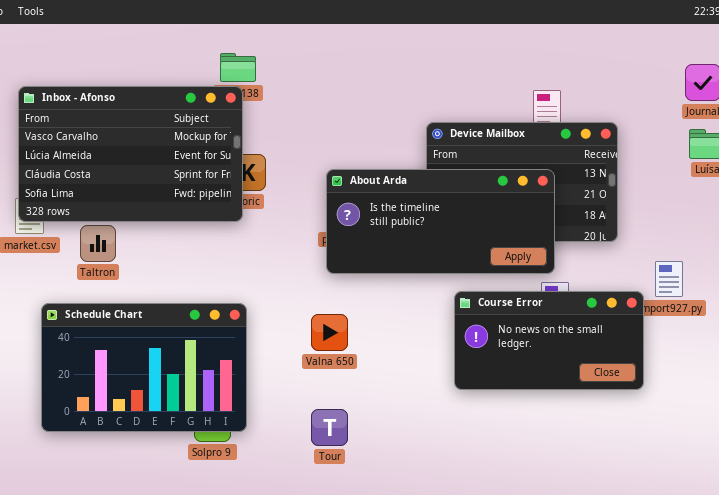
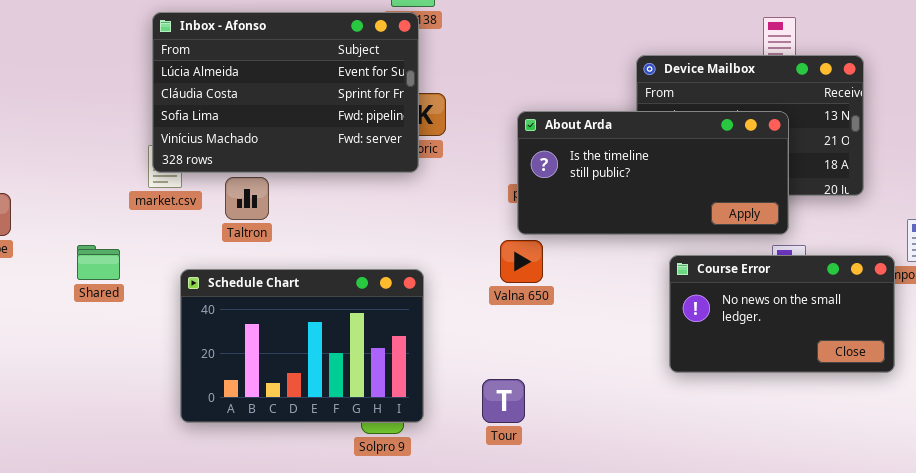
Inbox - Afonso: [18,86,243,222] -> [152,12,419,173], scrolled down 1 row
Valna 650: [311,314,348,351] -> [500,240,543,283], moved
Tour: [311,409,348,446] -> [482,379,525,423], moved

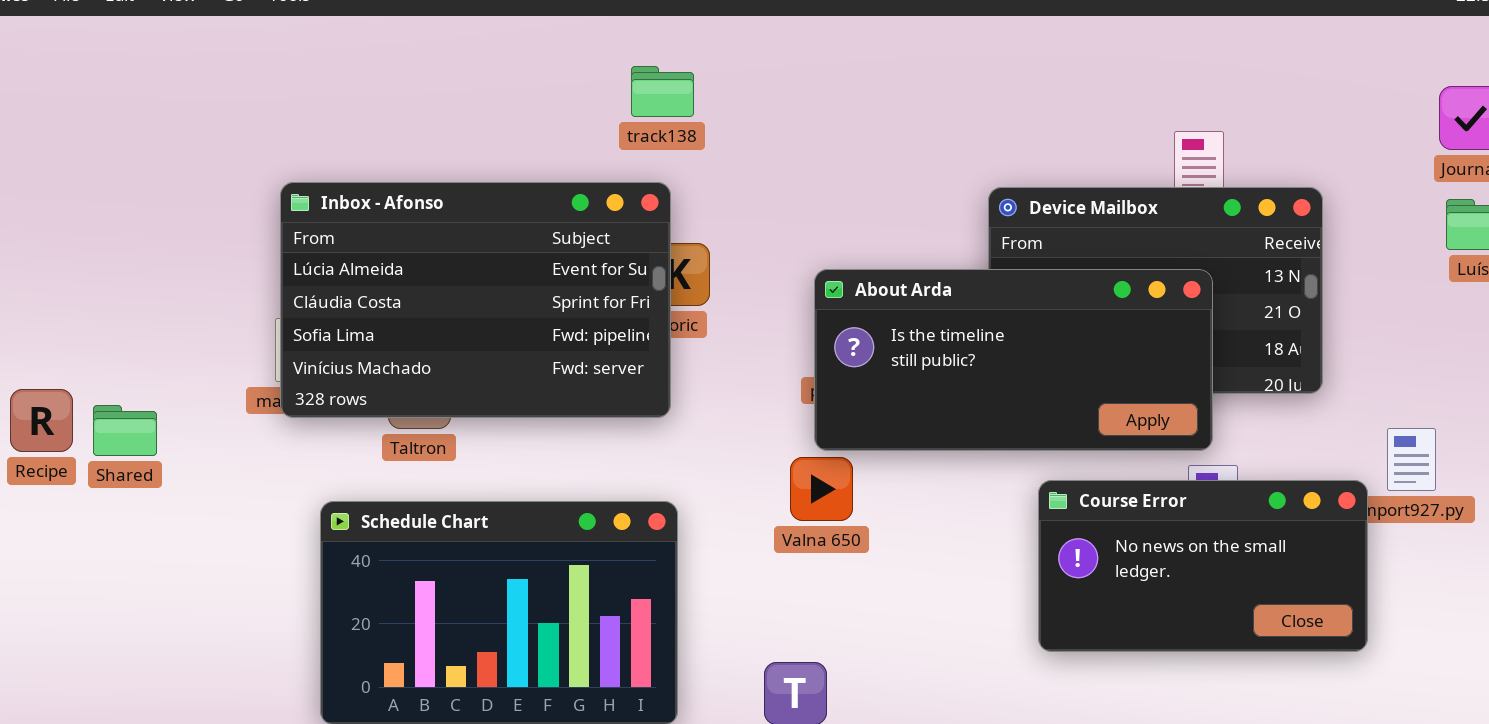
Inbox - Afonso: [152,12,419,173] -> [280,182,671,418], moved
Shared: [77,245,120,280] -> [93,405,157,456], moved

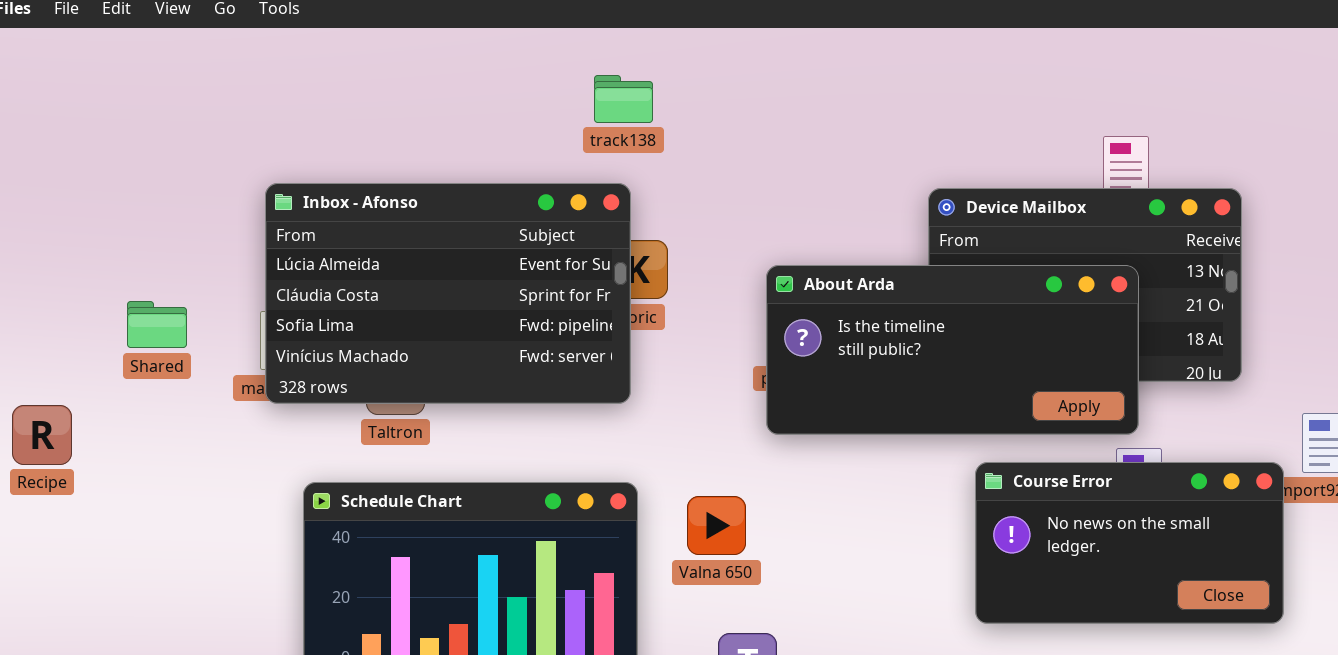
Recipe: [10,389,73,452] -> [12,405,72,465], moved
Shared: [93,405,157,456] -> [127,301,187,348], moved
Valna 650: [790,457,853,521] -> [687,496,746,555], moved

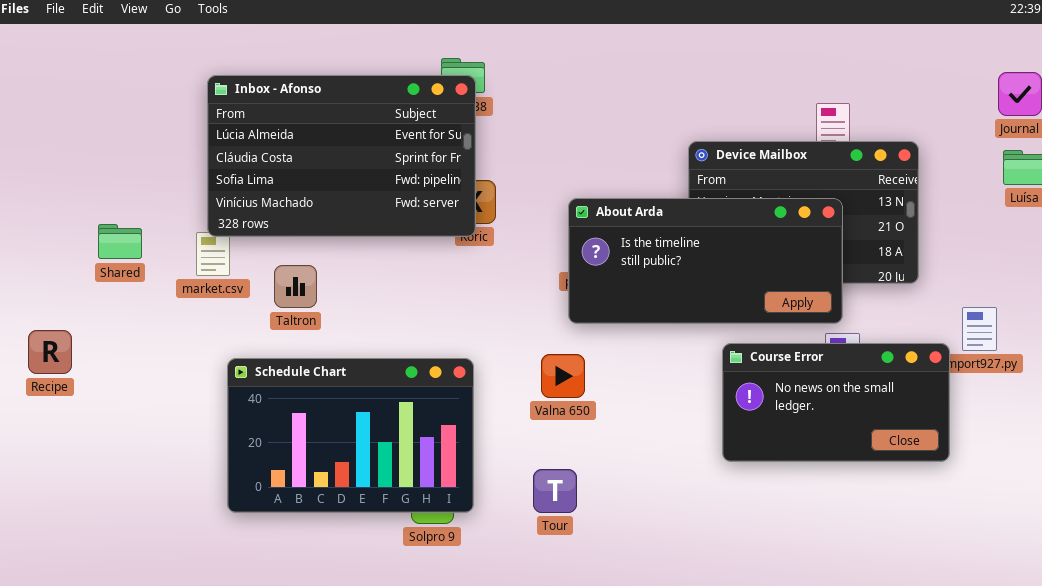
Inbox - Afonso: [265,183,631,404] -> [207,75,476,237], moved
Recipe: [12,405,72,465] -> [28,330,72,374], moved
Valna 650: [687,496,746,555] -> [541,354,585,398], moved

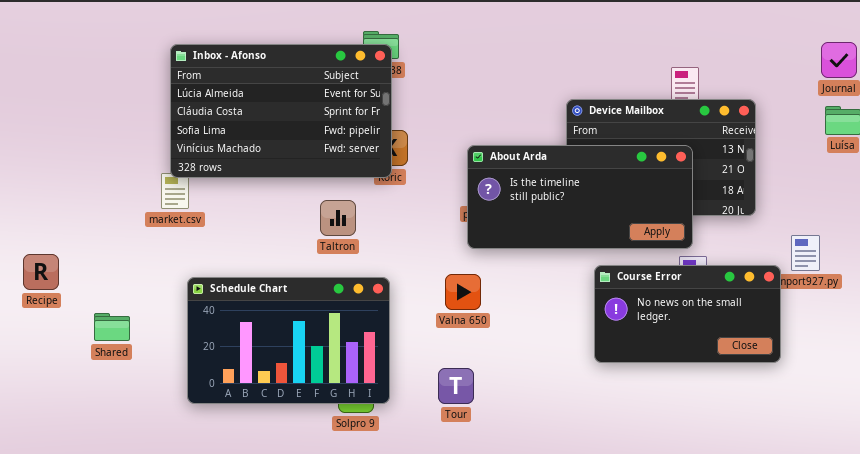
Shared: [98,224,142,259] -> [94,313,130,341], moved
Taltron: [274,265,317,308] -> [320,200,356,236], moved

